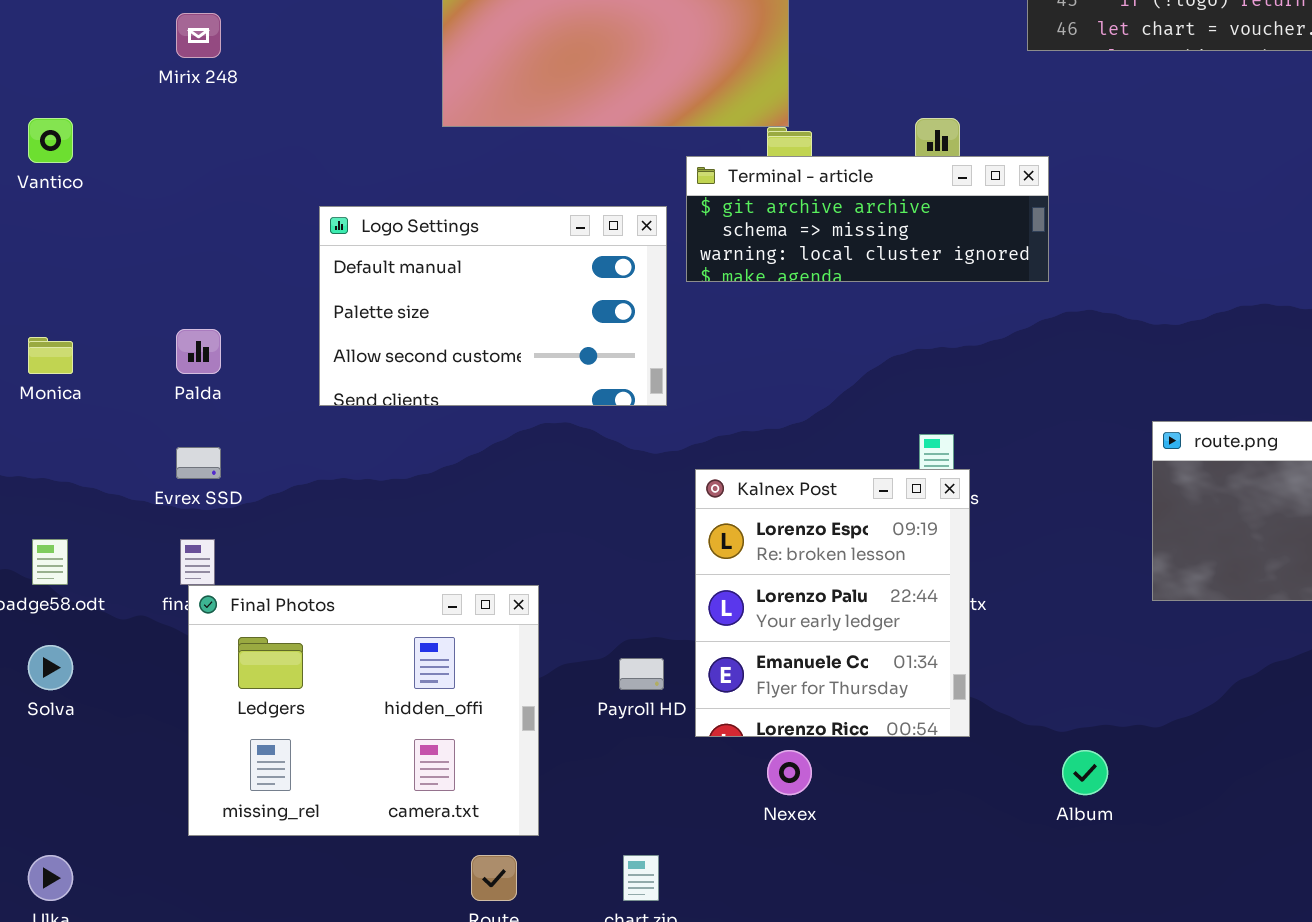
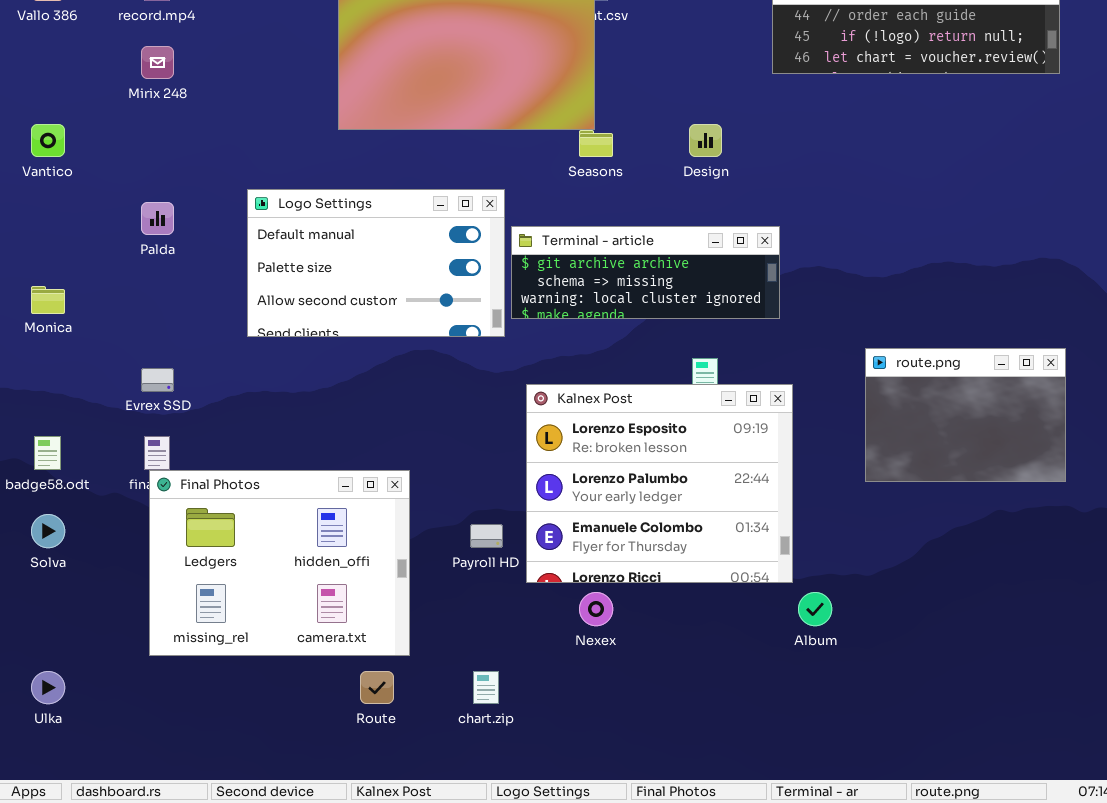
Terminal - article: [686,156,1049,282] -> [511,226,780,319], moved
Palda: [176,329,221,374] -> [141,202,174,235], moved
Kalnex Post: [695,469,970,737] -> [526,384,793,583], resized

